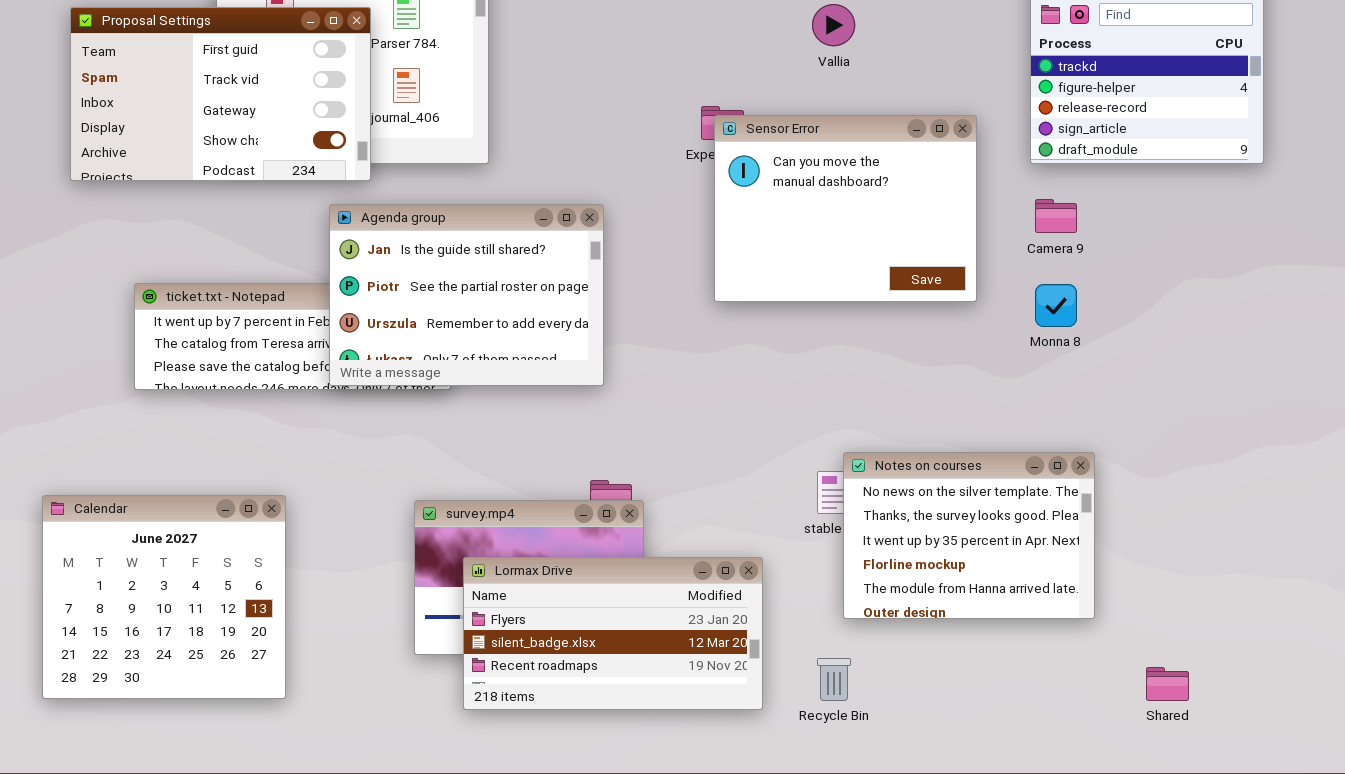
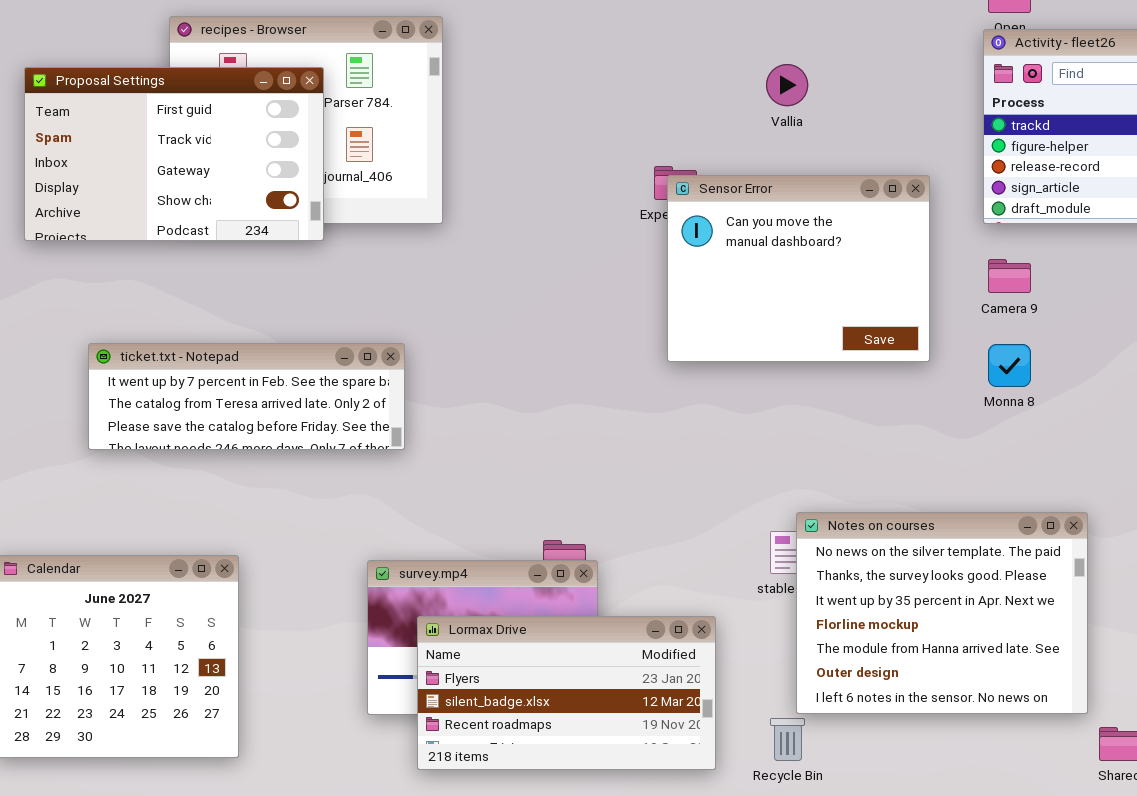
Agenda group: [329,204,604,386] -> none, closed
Notes on courses: [843,452,1095,619] -> [796,512,1088,714], resized

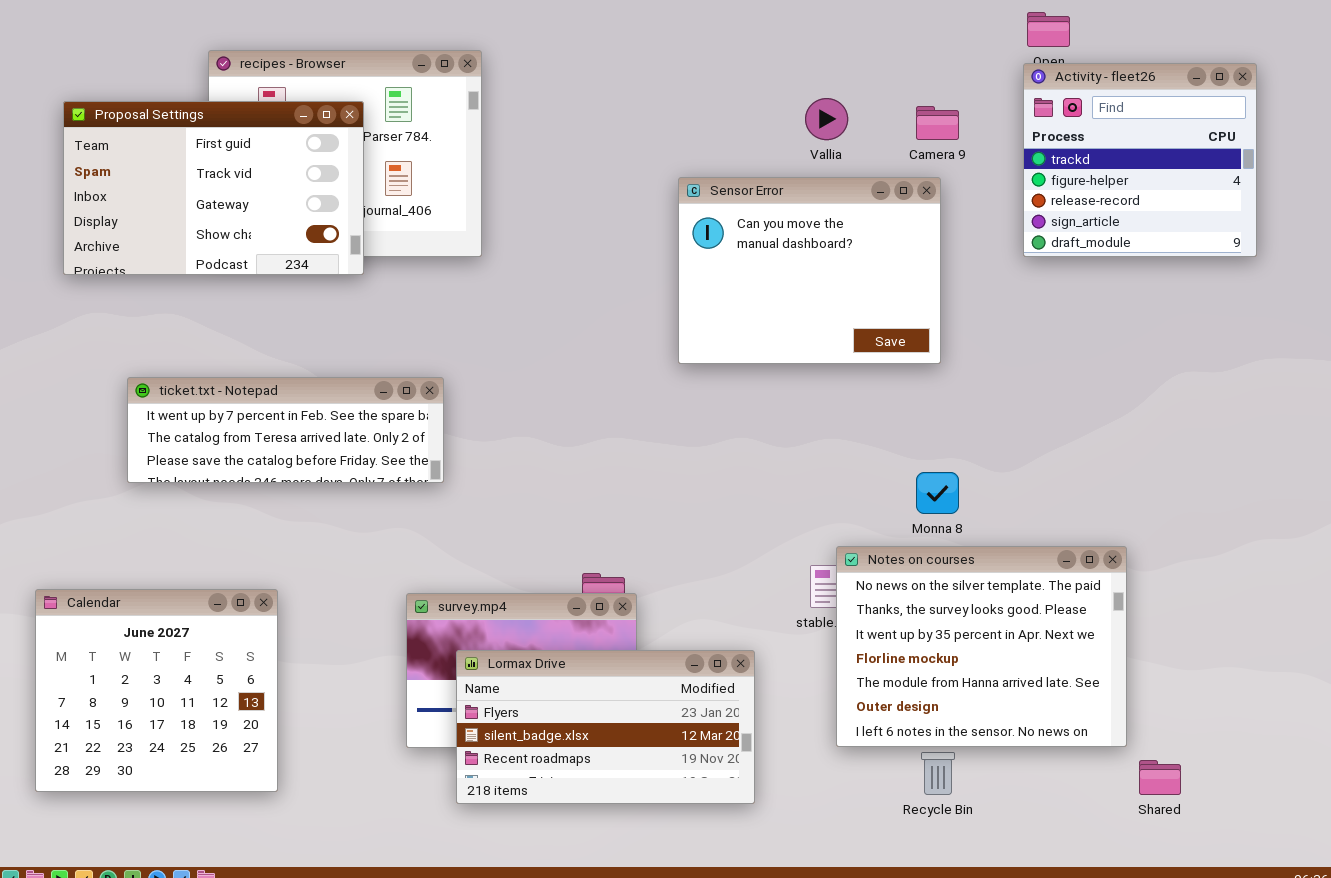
Sensor Error: [667,175,930,362] -> [678,177,941,364], moved
Camera 9: [988,259,1031,293] -> [916,106,959,140], moved
Monna 8: [988,344,1031,387] -> [916,472,959,514], moved
Recycle Bin: [770,718,805,761] -> [921,752,955,795], moved

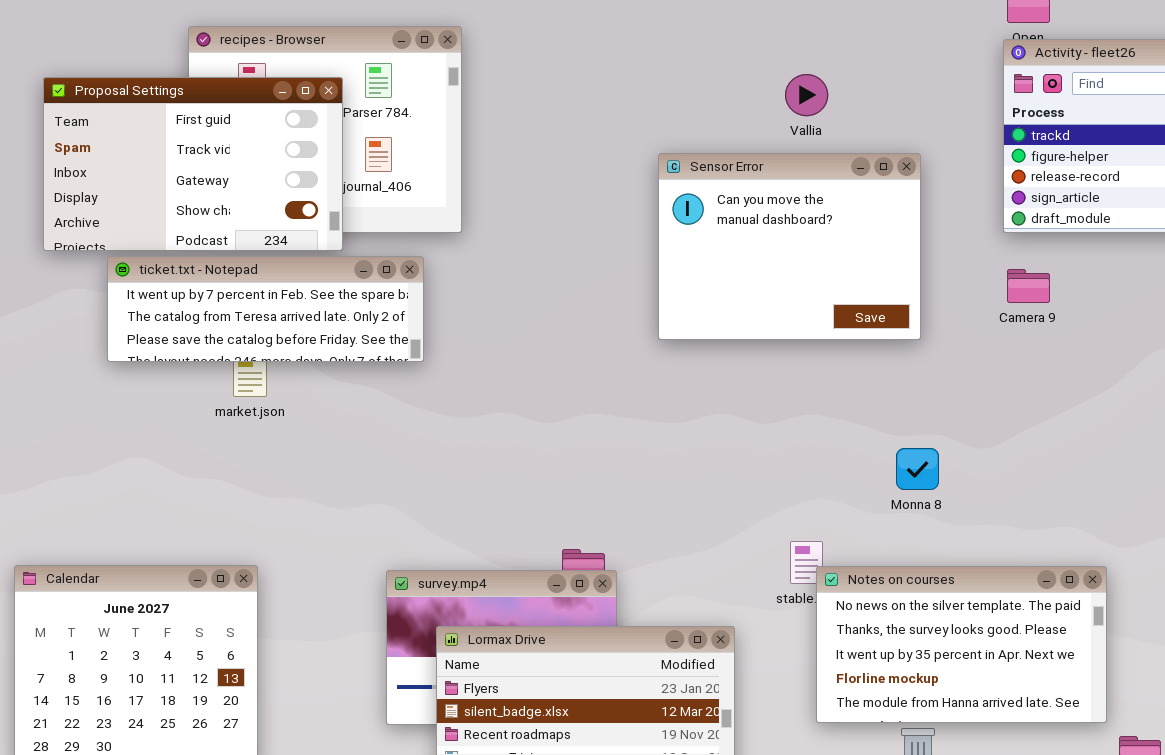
Camera 9: [916,106,959,140] -> [1007,269,1050,303], moved
ticket.txt - Notepad: [127,377,444,483] -> [107,256,424,362], moved
Notes on courses: [836,546,1127,747] -> [816,566,1107,723], resized

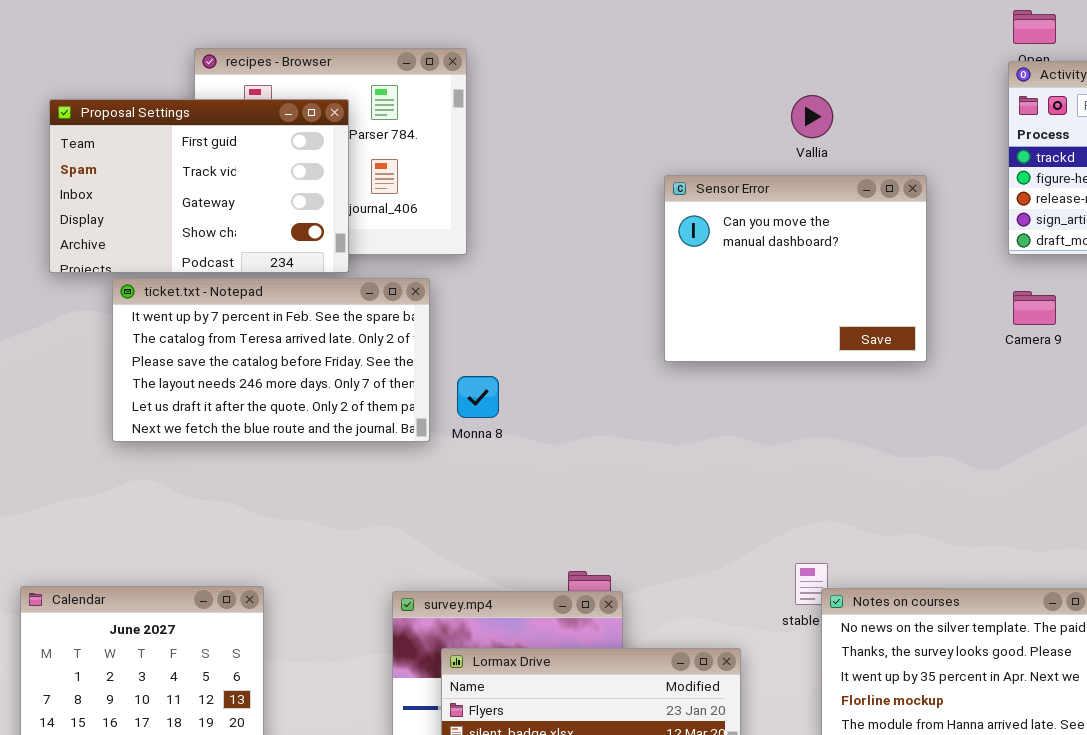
ticket.txt - Notepad: [107,256,424,362] -> [112,278,430,442], resized
Monna 8: [896,448,939,490] -> [457,376,499,418], moved

